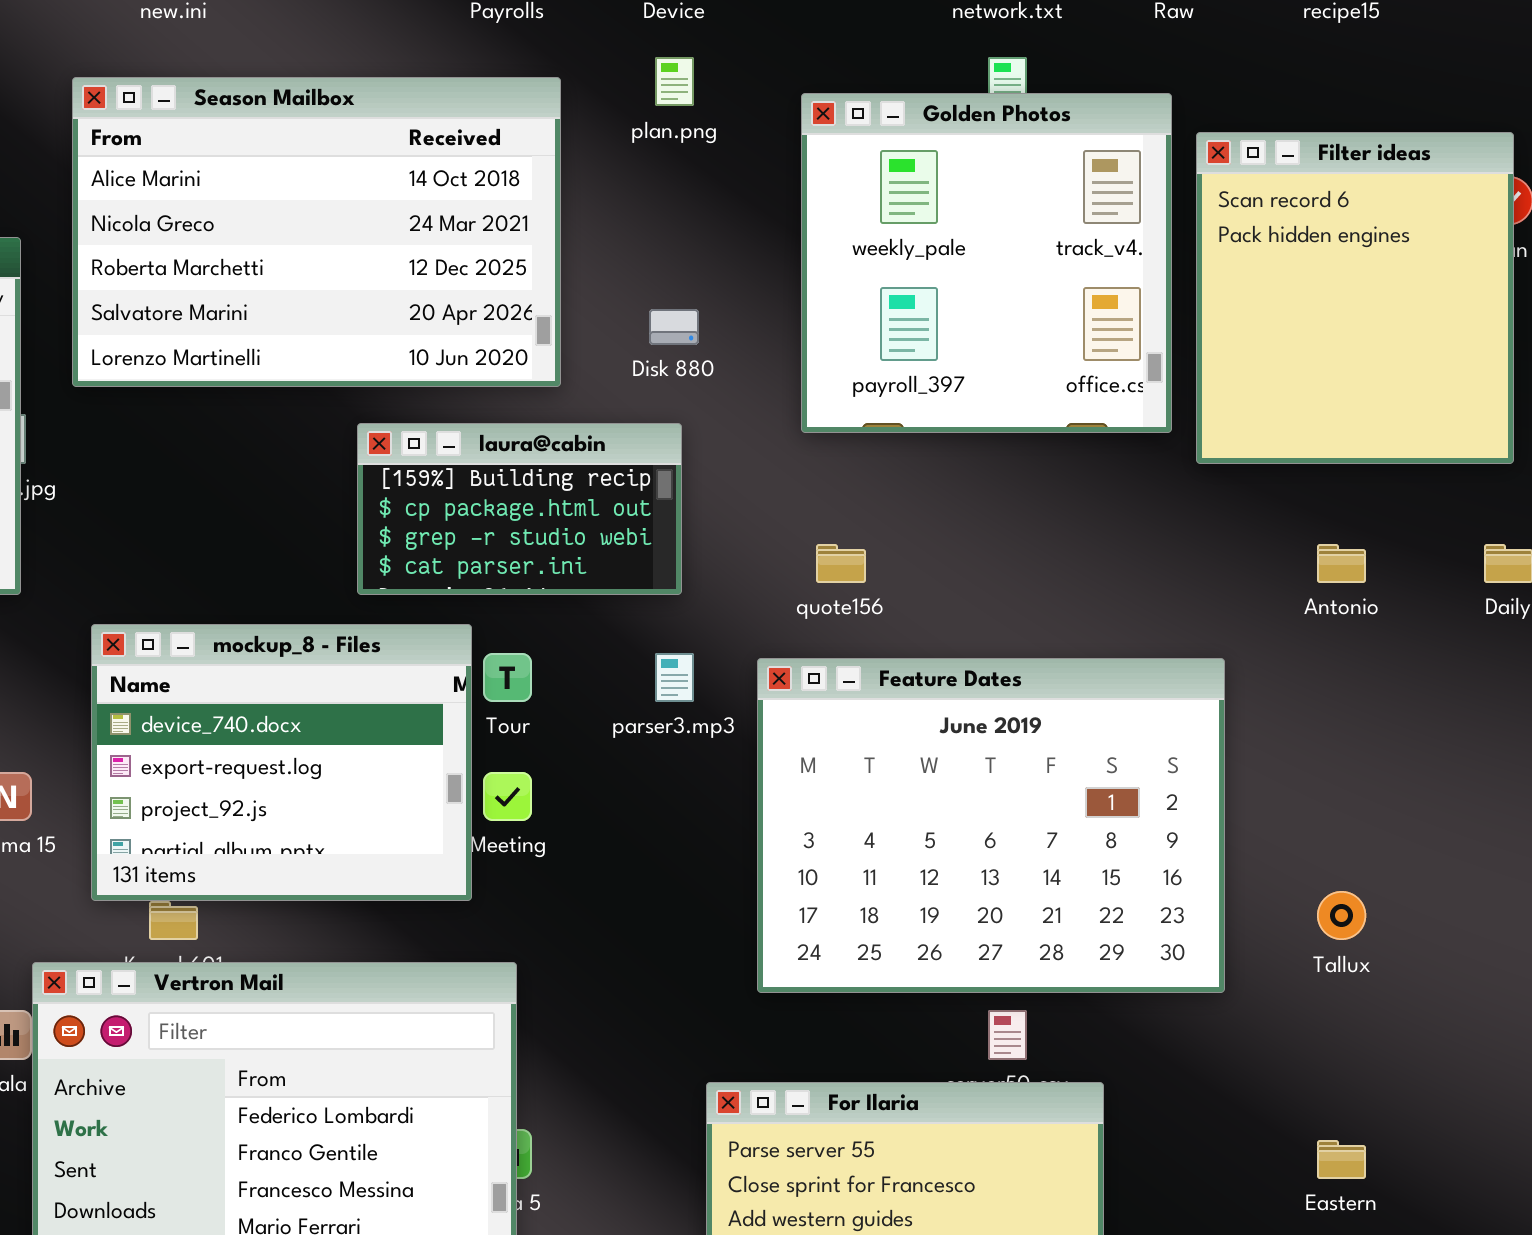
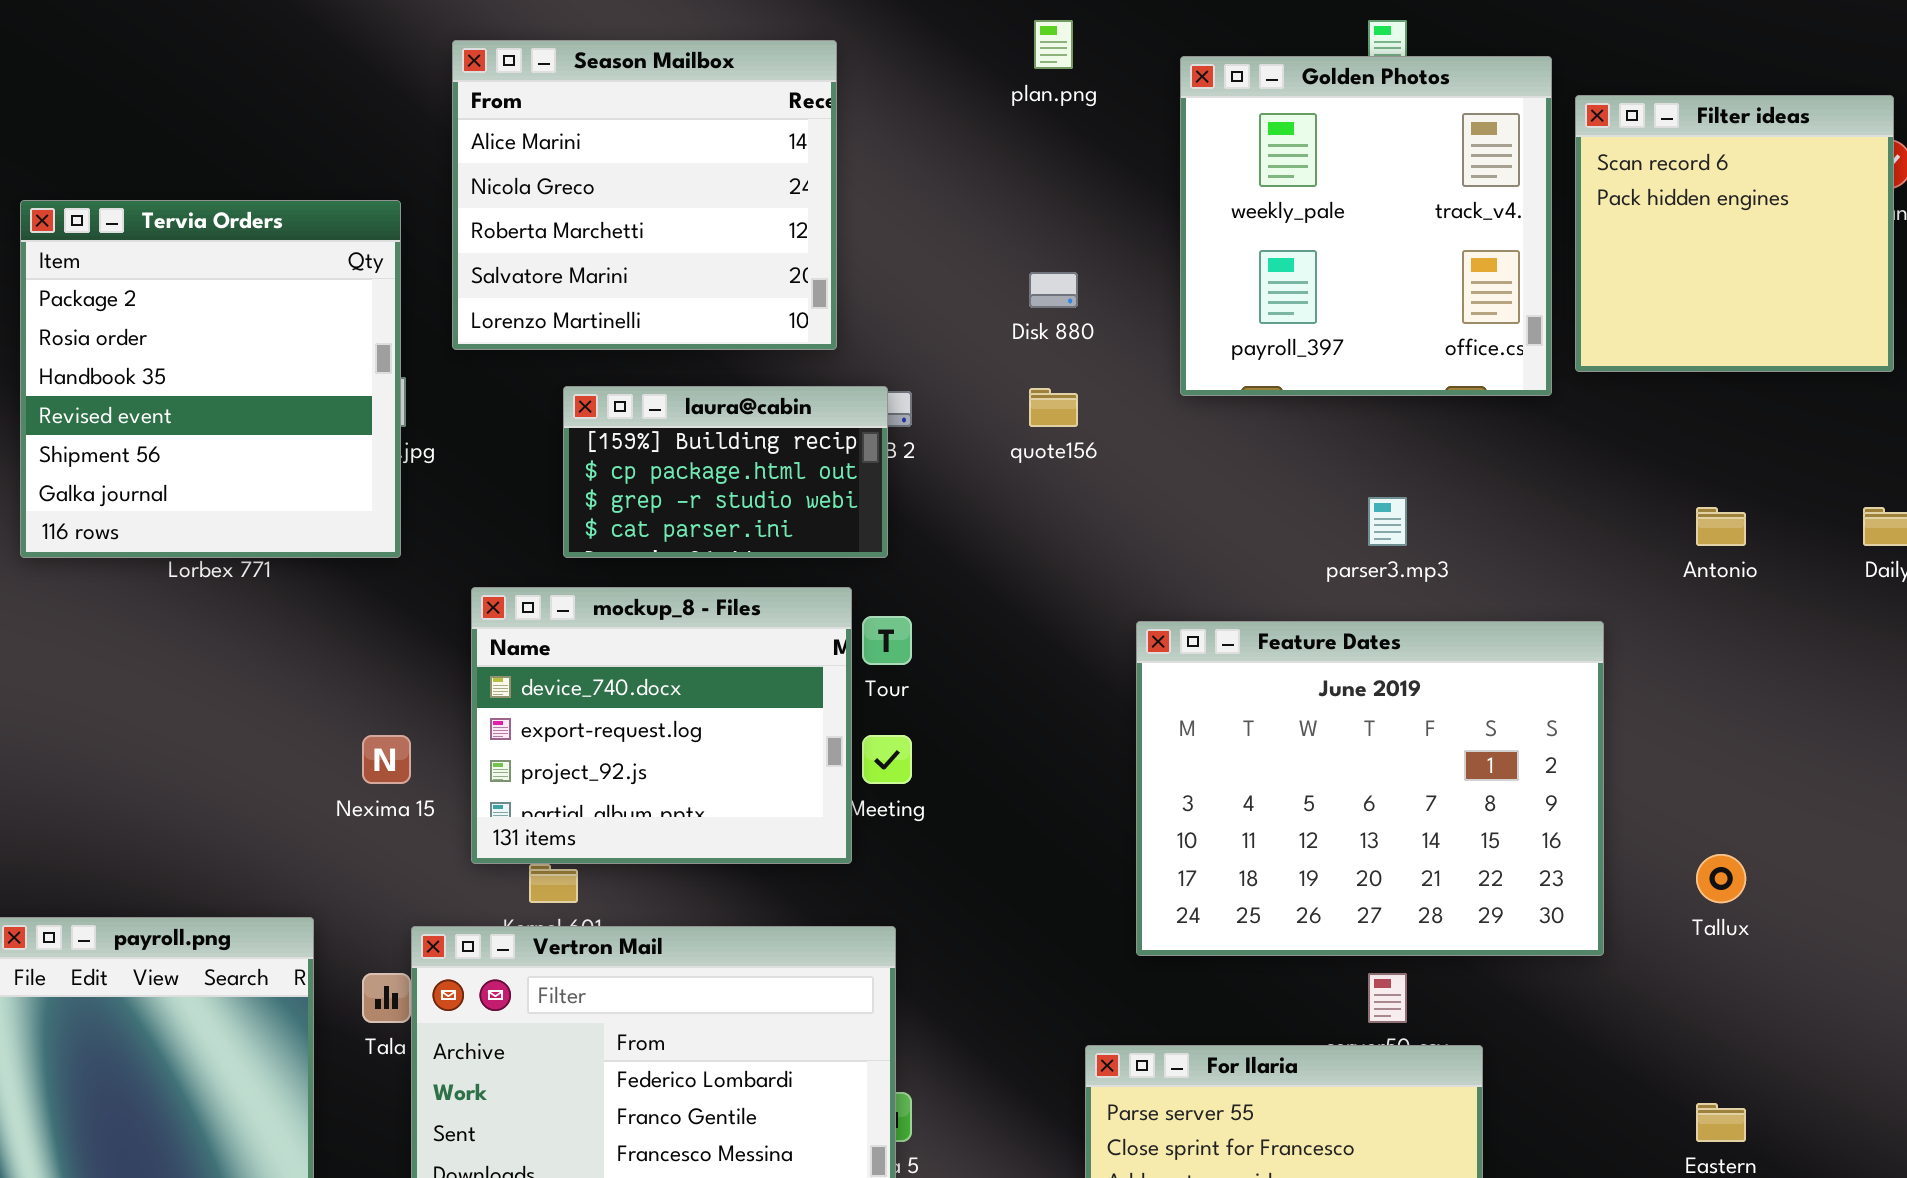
Season Mailbox: [72,77,561,387] -> [452,40,837,350], resized
Filter ideas: [1196,132,1514,464] -> [1575,95,1894,372], resized
laura@cabin: [357,423,682,595] -> [563,386,888,558], moved
quote156: [816,544,866,583] -> [1029,388,1078,427], moved
parser3.mp3: [655,653,694,702] -> [1368,497,1407,546], moved

